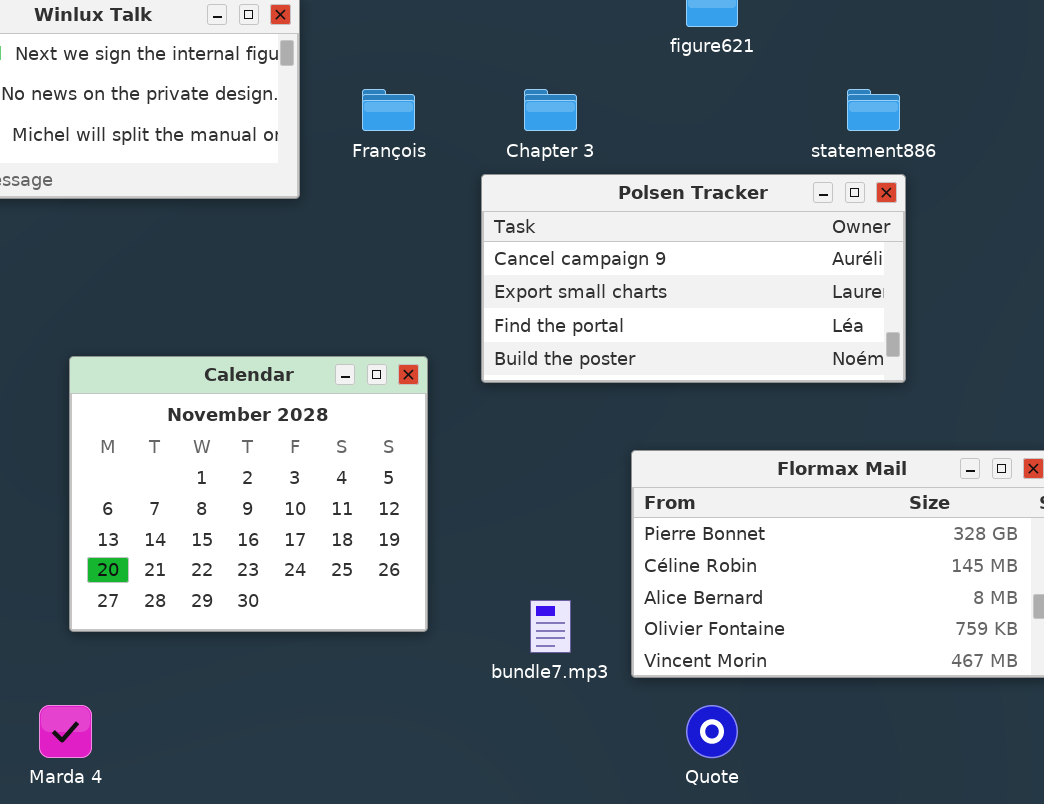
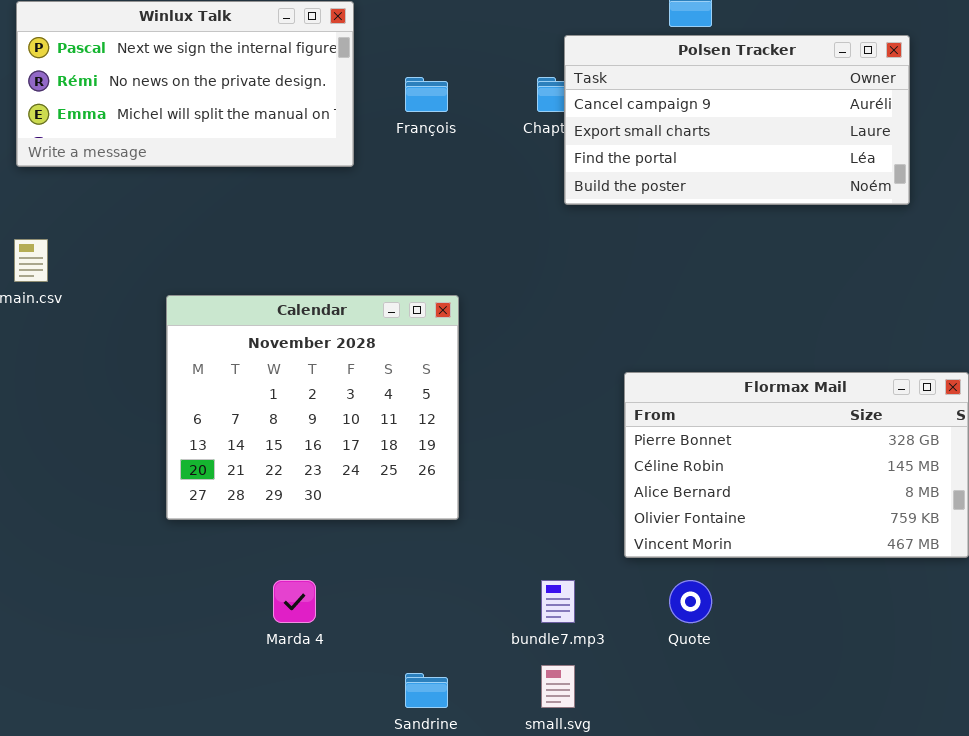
Polsen Tracker: [481,174,906,383] -> [564,35,910,205], moved
bundle7.mp3: [530,600,571,653] -> [541,580,575,623], moved
Marda 4: [39,705,92,758] -> [273,580,316,623], moved

